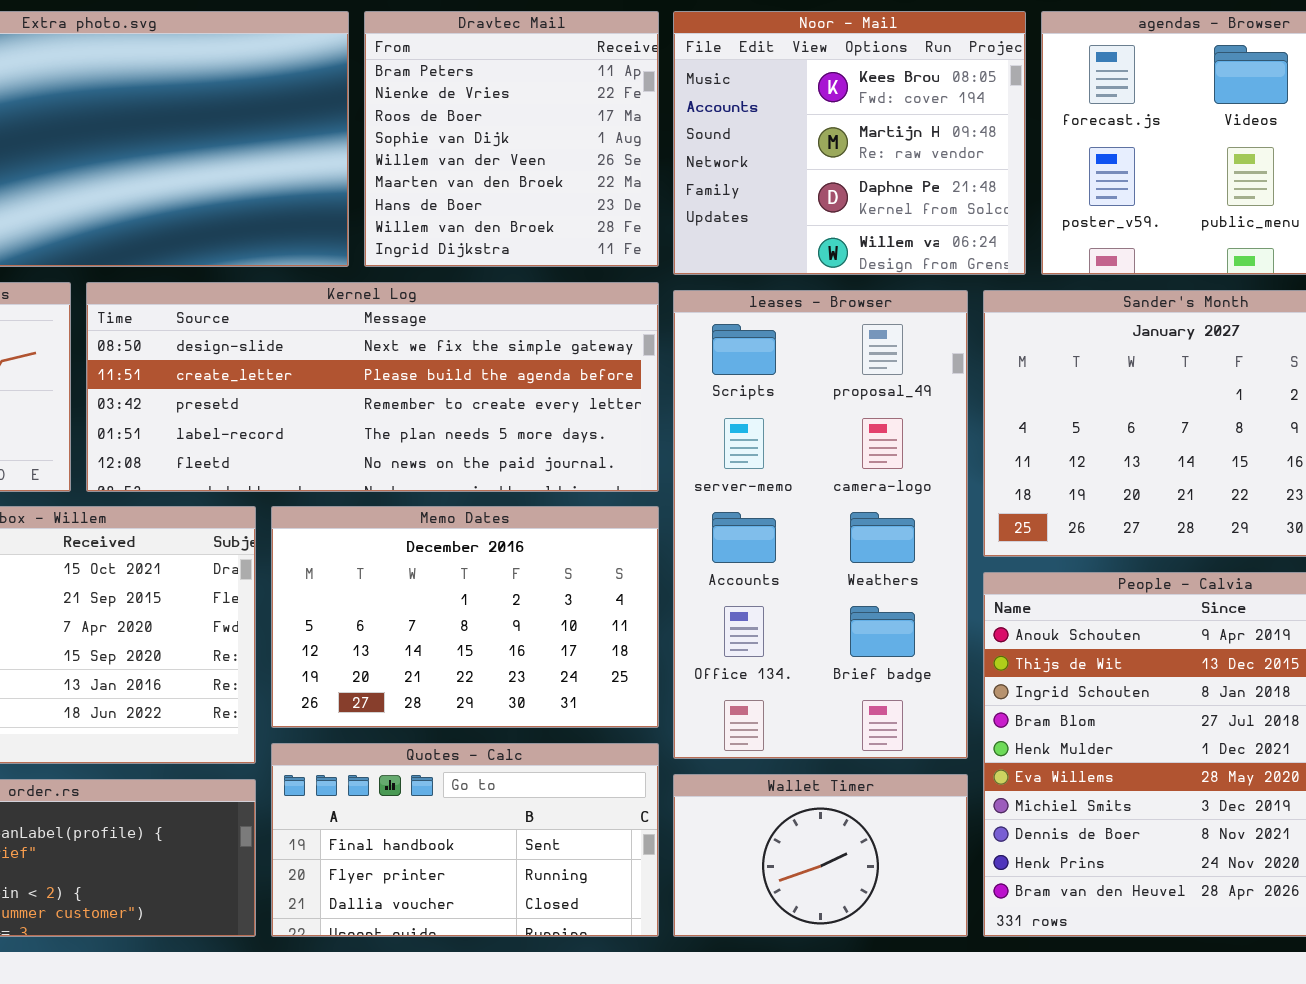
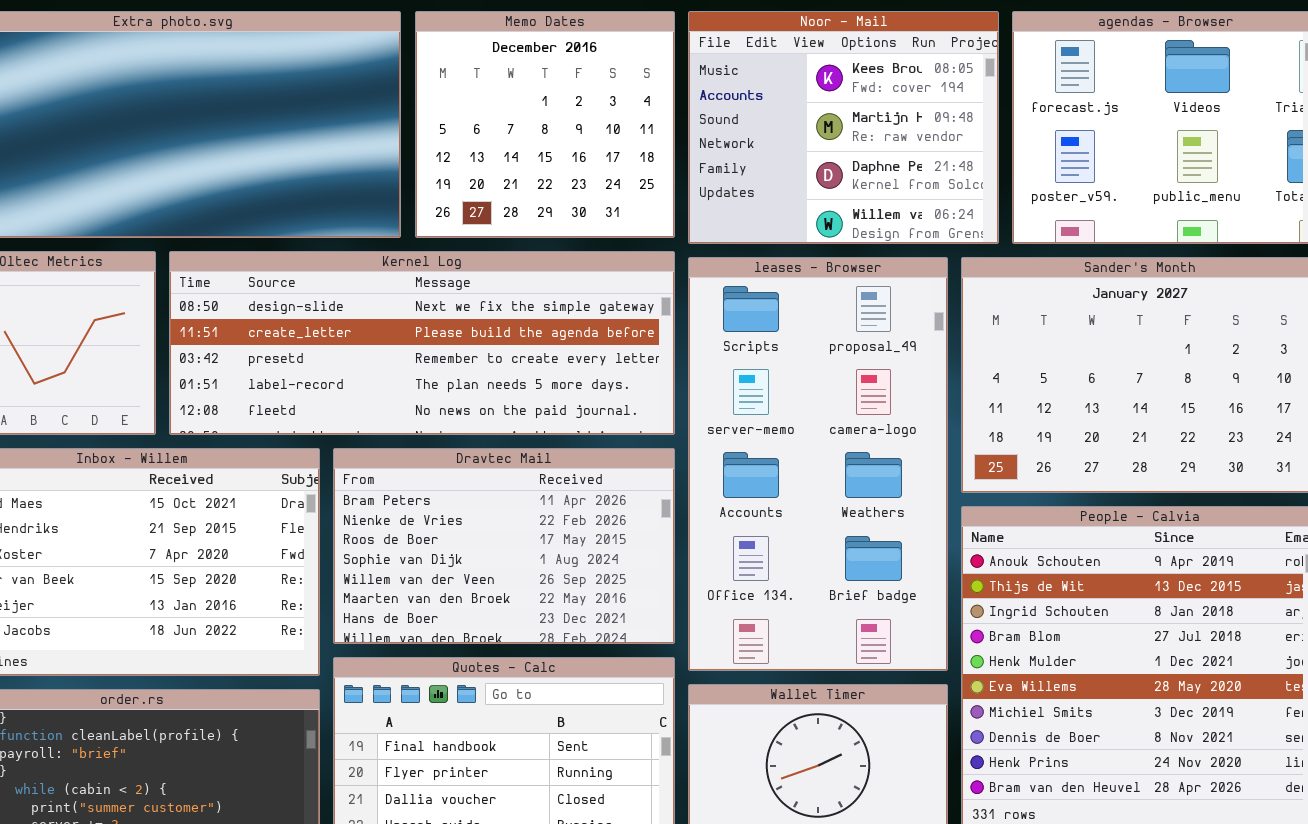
Dravtec Mail: [364,11,659,267] -> [333,448,675,644], moved, resized
Memo Dates: [271,506,659,728] -> [415,11,675,238], moved, resized

